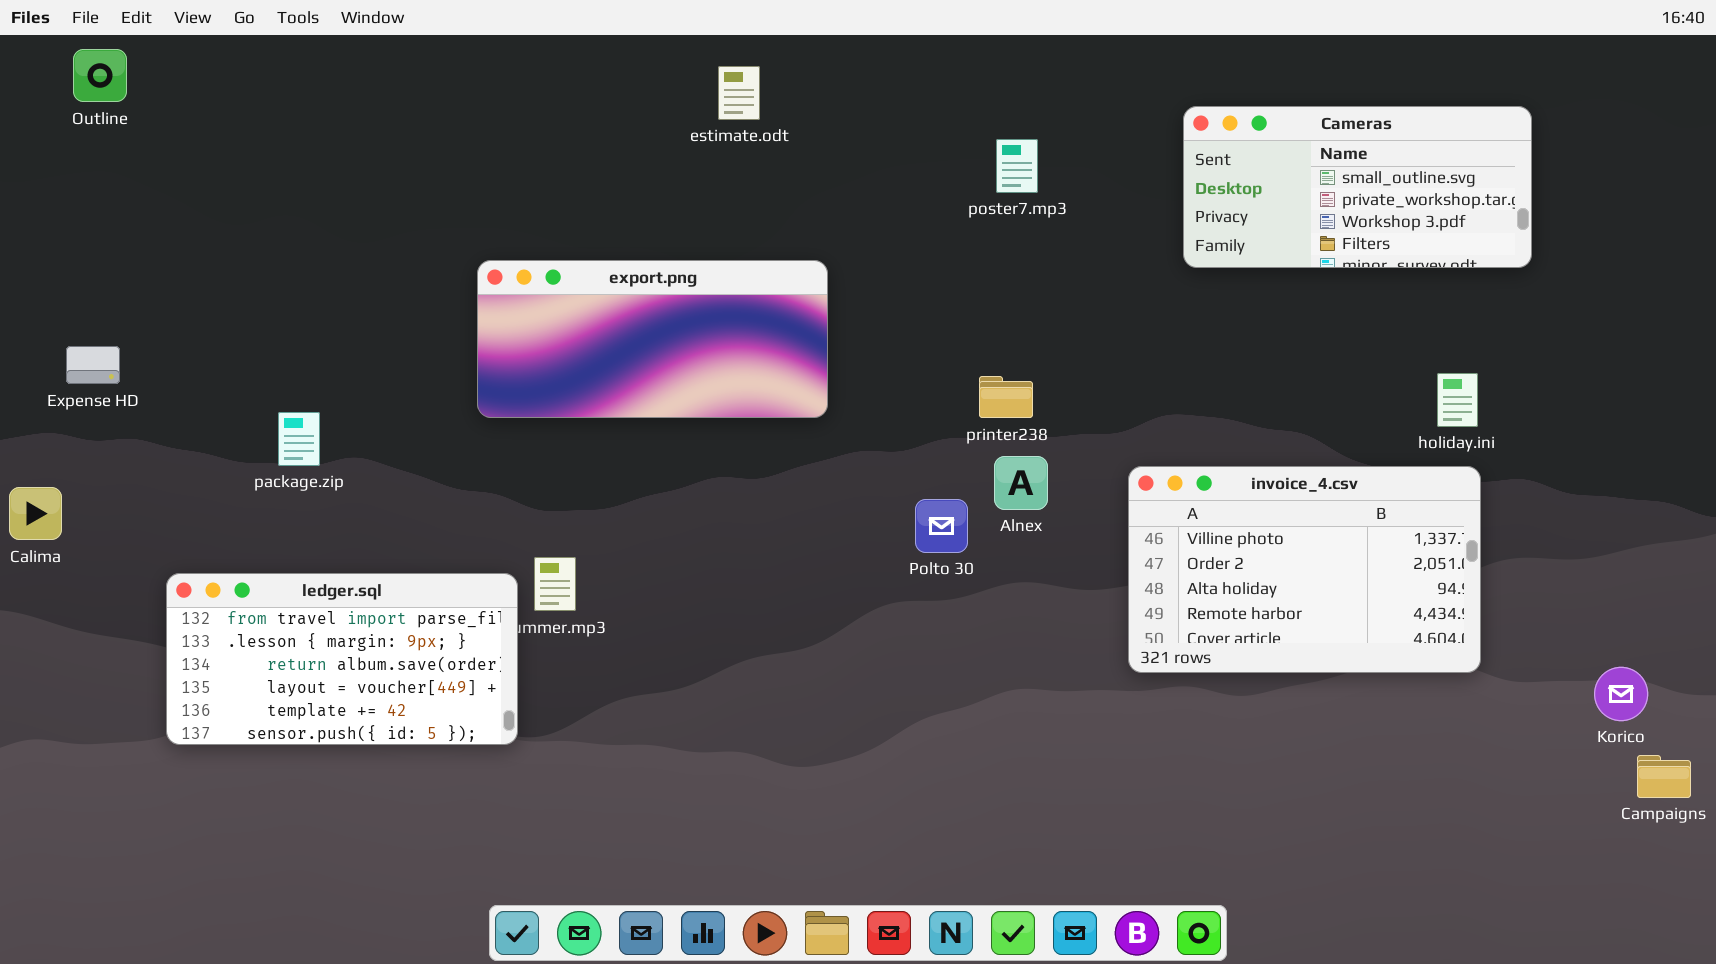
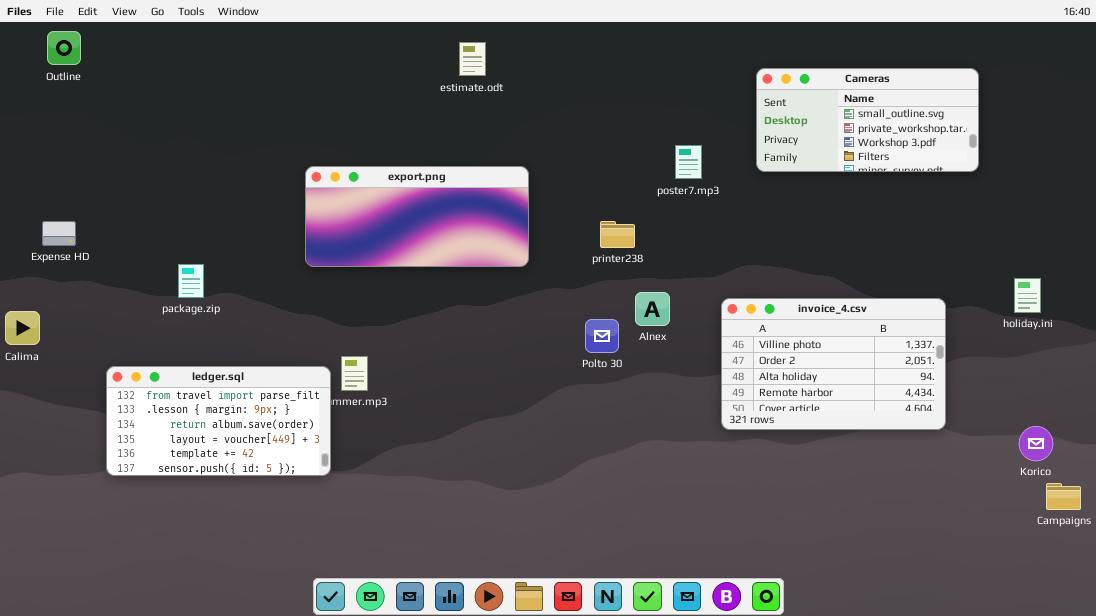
poster7.mp3: [996,139,1038,193] -> [675,145,702,179], moved
holiday.ini: [1437,373,1478,427] -> [1014,278,1041,313], moved
printer238: [979,376,1033,418] -> [600,221,635,248], moved

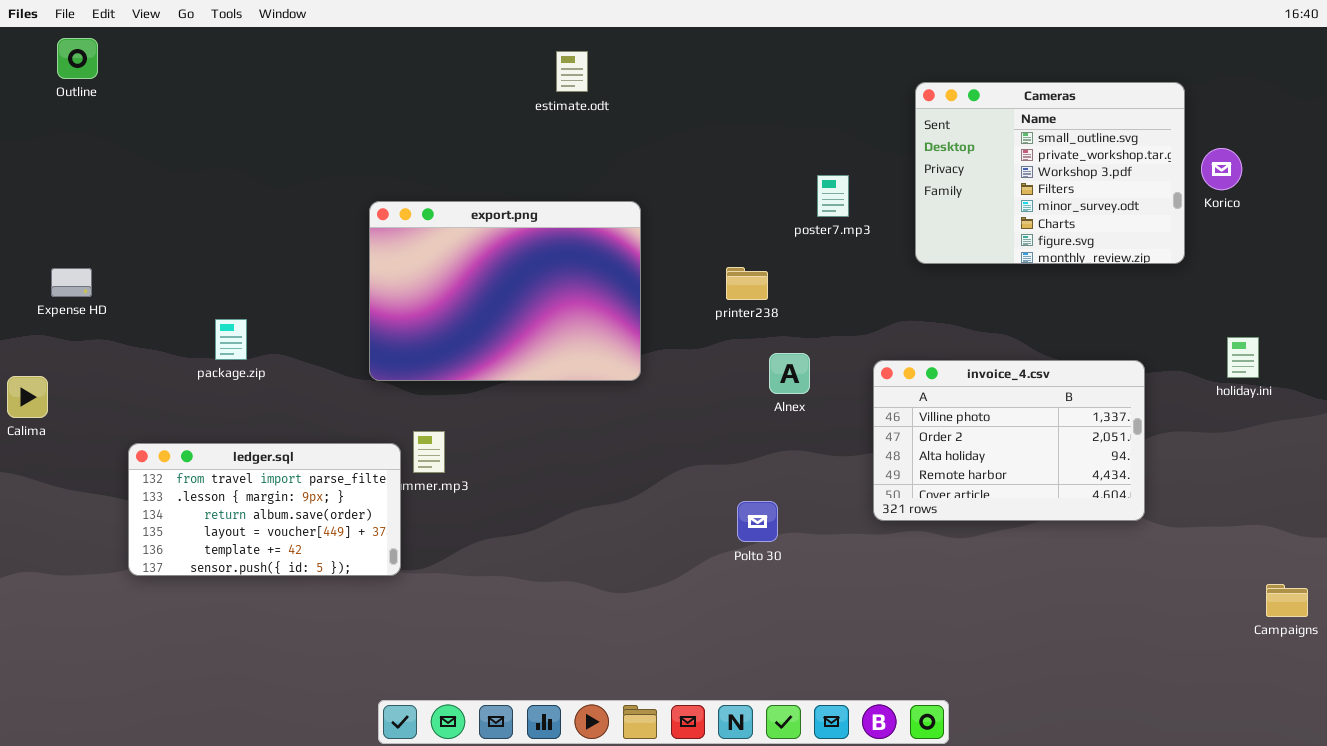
Cameras: [756,68,979,172] -> [915,82,1185,264], resized
export.png: [305,166,529,267] -> [369,201,641,381], resized
Polto 30: [585,319,619,353] -> [737,501,778,542], moved
Korico: [1019,426,1053,461] -> [1201,148,1242,190], moved

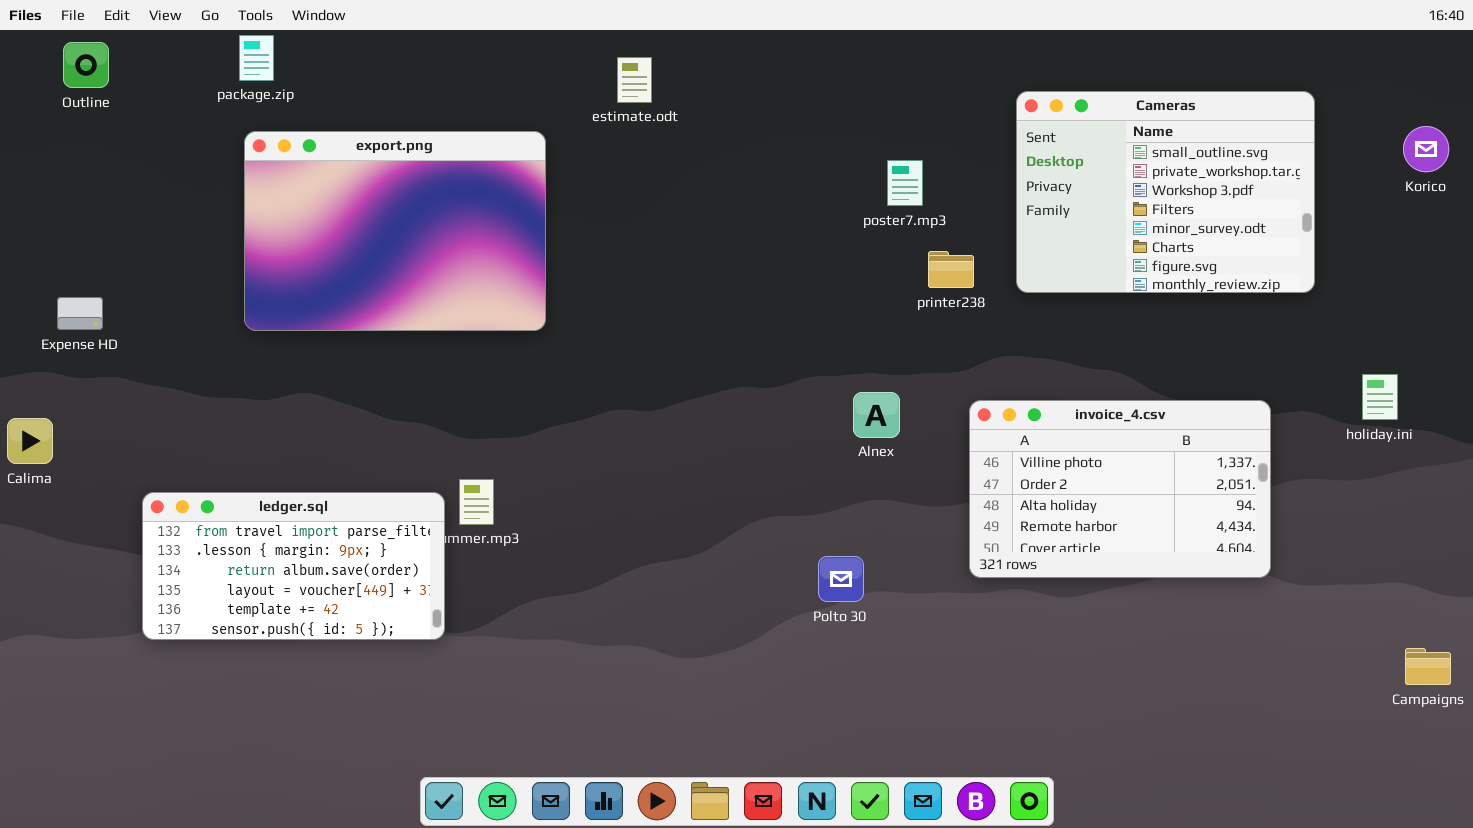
Korico: [1201,148,1242,190] -> [1403,126,1449,172], moved
poster7.mp3: [817,175,849,217] -> [887,160,923,206], moved
export.png: [369,201,641,381] -> [244,131,546,331], moved
printer238: [726,267,768,300] -> [928,251,974,288], moved
package.zip: [215,319,247,360] -> [239,35,274,81], moved

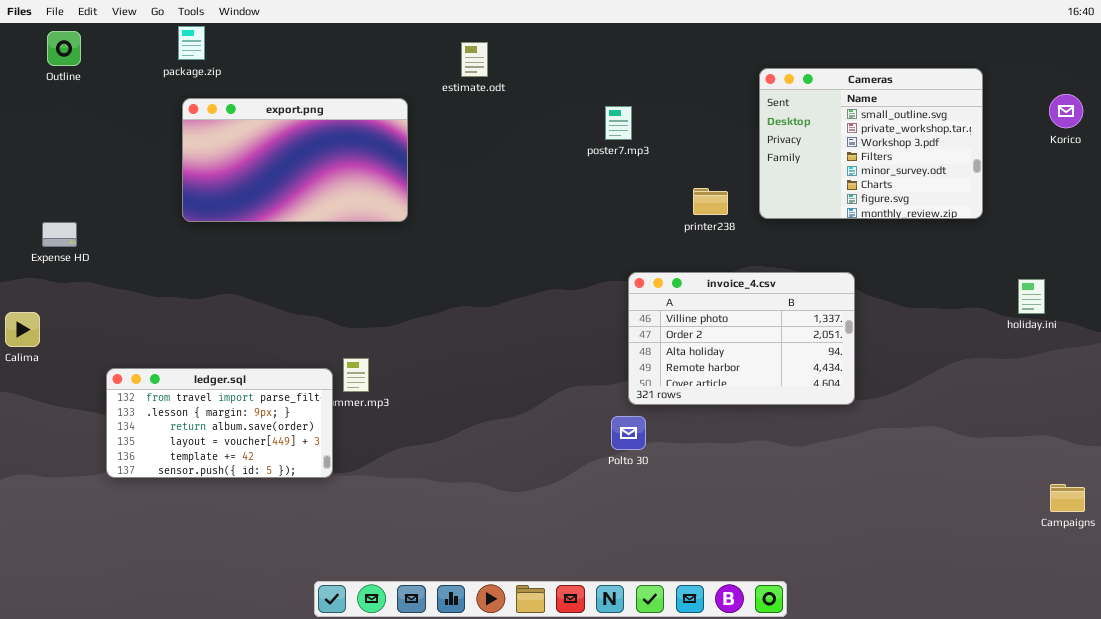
export.png: [244,131,546,331] -> [182,98,408,222], resized
poster7.mp3: [887,160,923,206] -> [605,106,632,140], moved
invoice_4.csv: [969,400,1271,578] -> [628,272,855,405], moved

